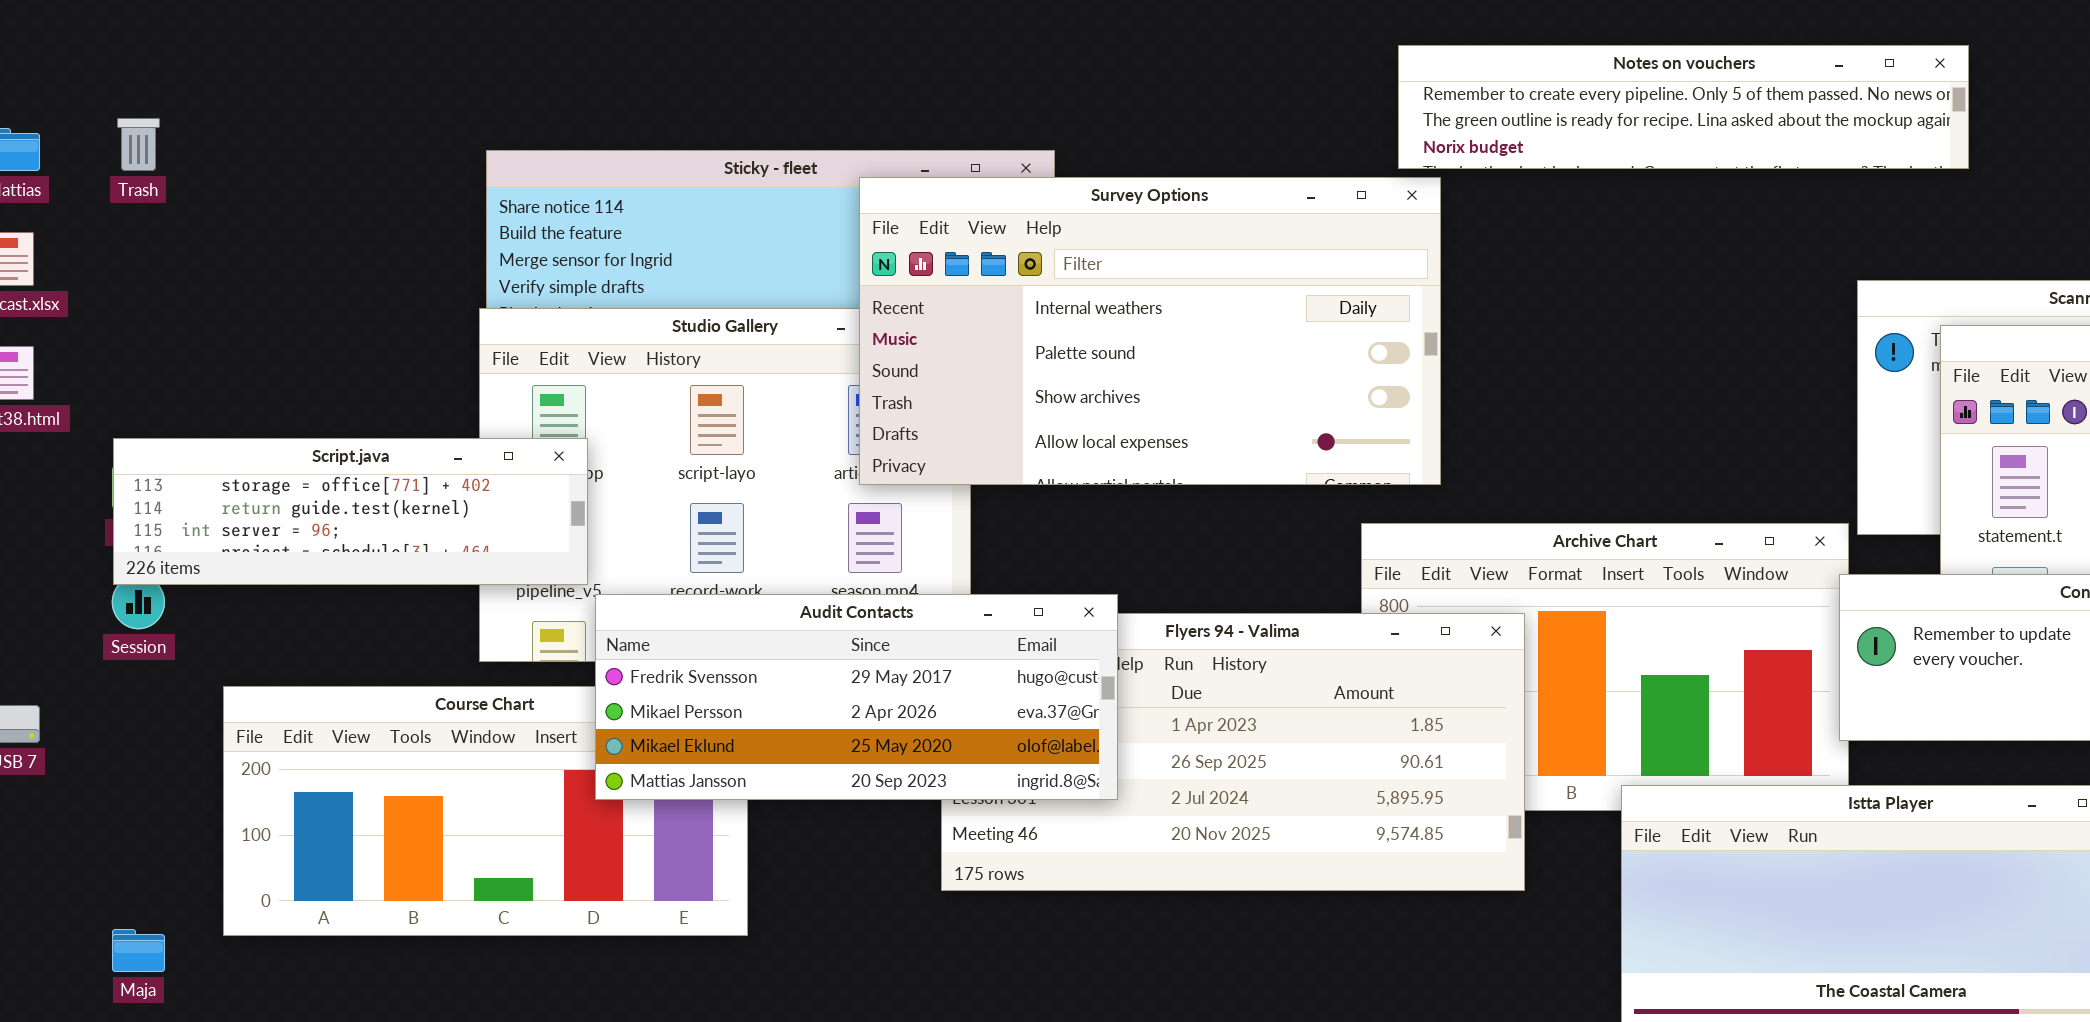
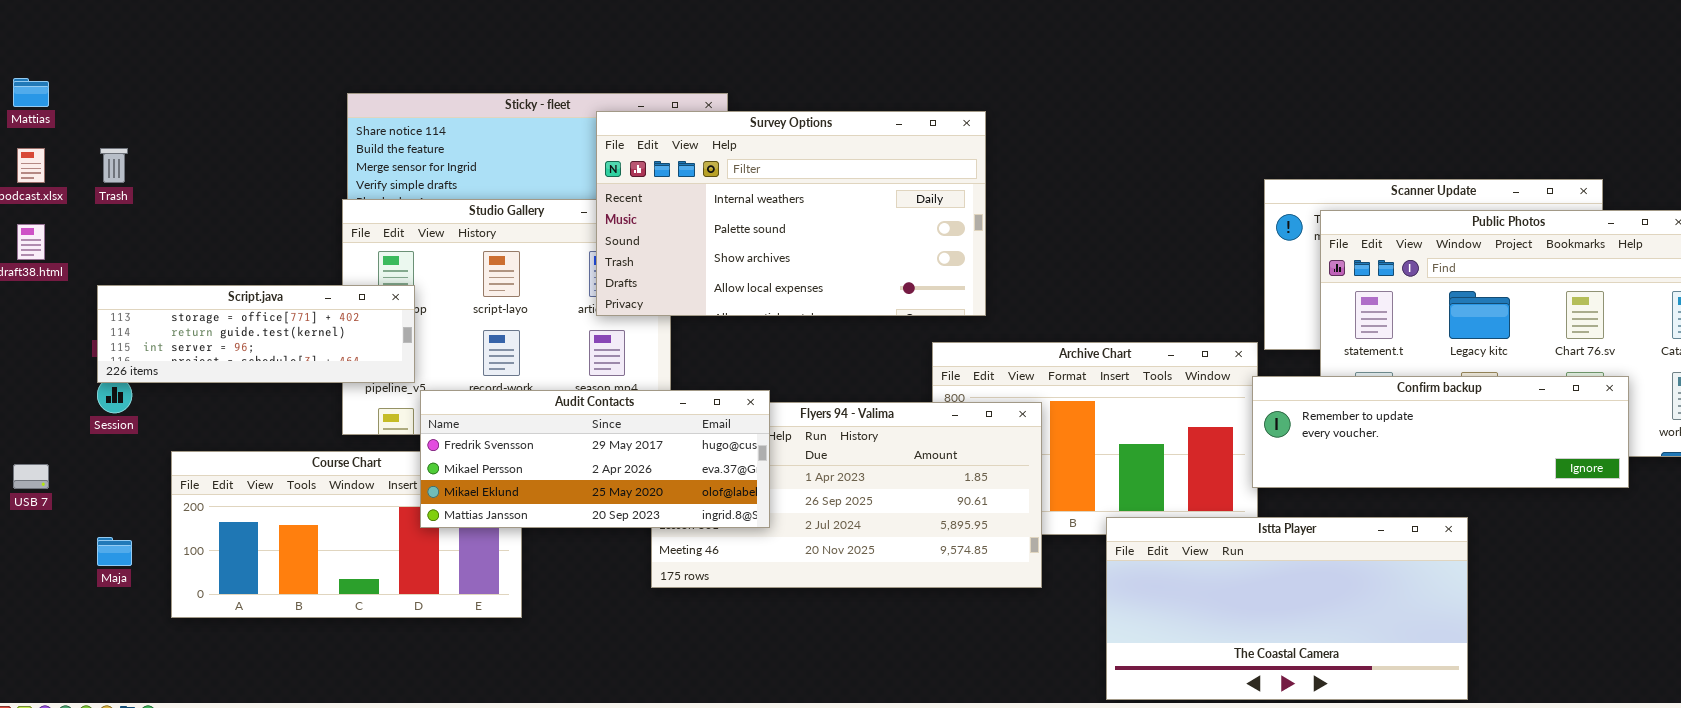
Notes on vouchers: [1398,45,1969,169] -> none, closed
Trash: [117,118,160,171] -> [100,148,128,183], moved
Maja: [112,929,165,972] -> [97,537,132,566], moved

